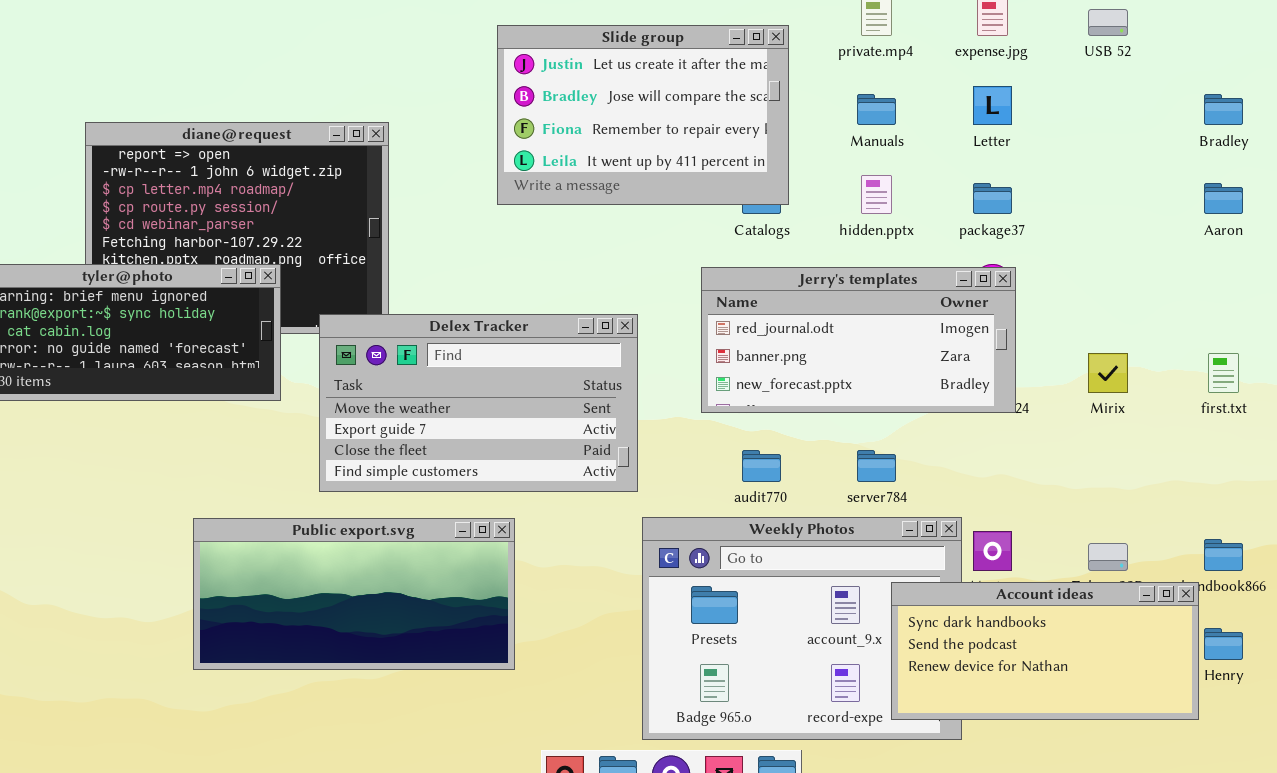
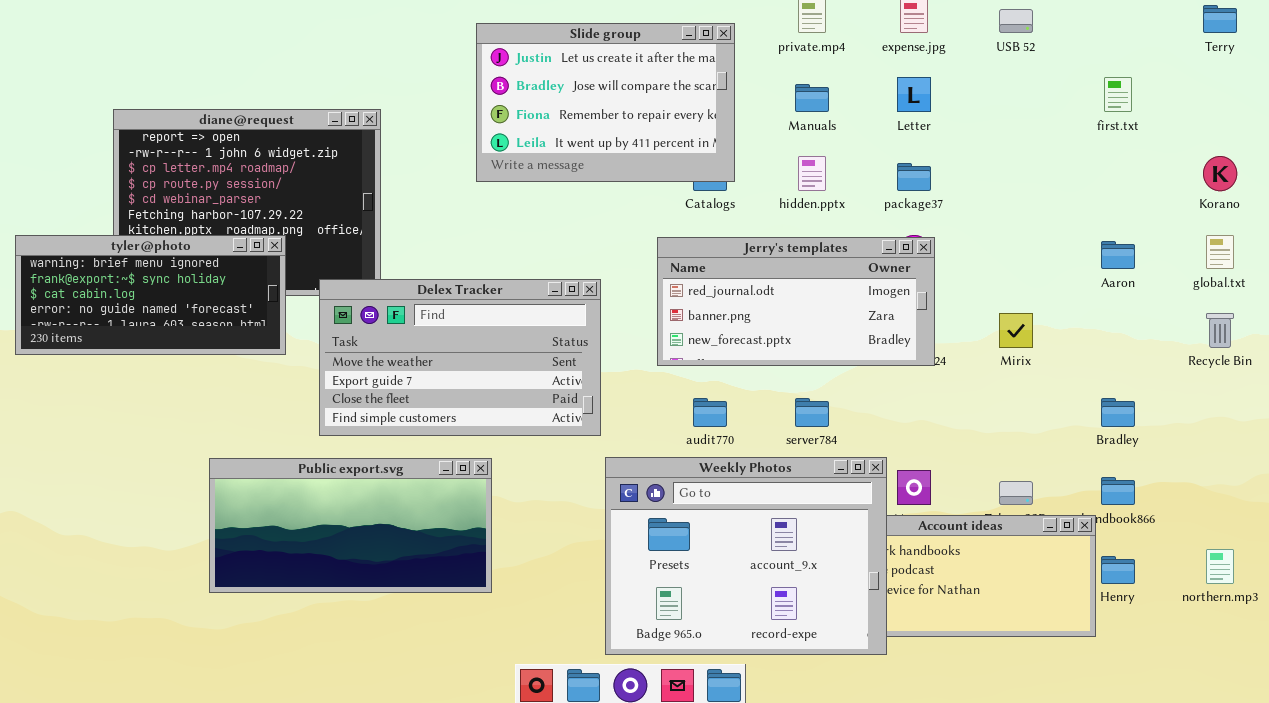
Bradley: [1204,94,1243,125] -> [1101,398,1135,427], moved
Aaron: [1204,183,1243,214] -> [1101,241,1135,269], moved
first.txt: [1208,353,1239,393] -> [1104,77,1132,112], moved
Weekly Photos: [642,517,962,740] -> [605,457,887,655], raised

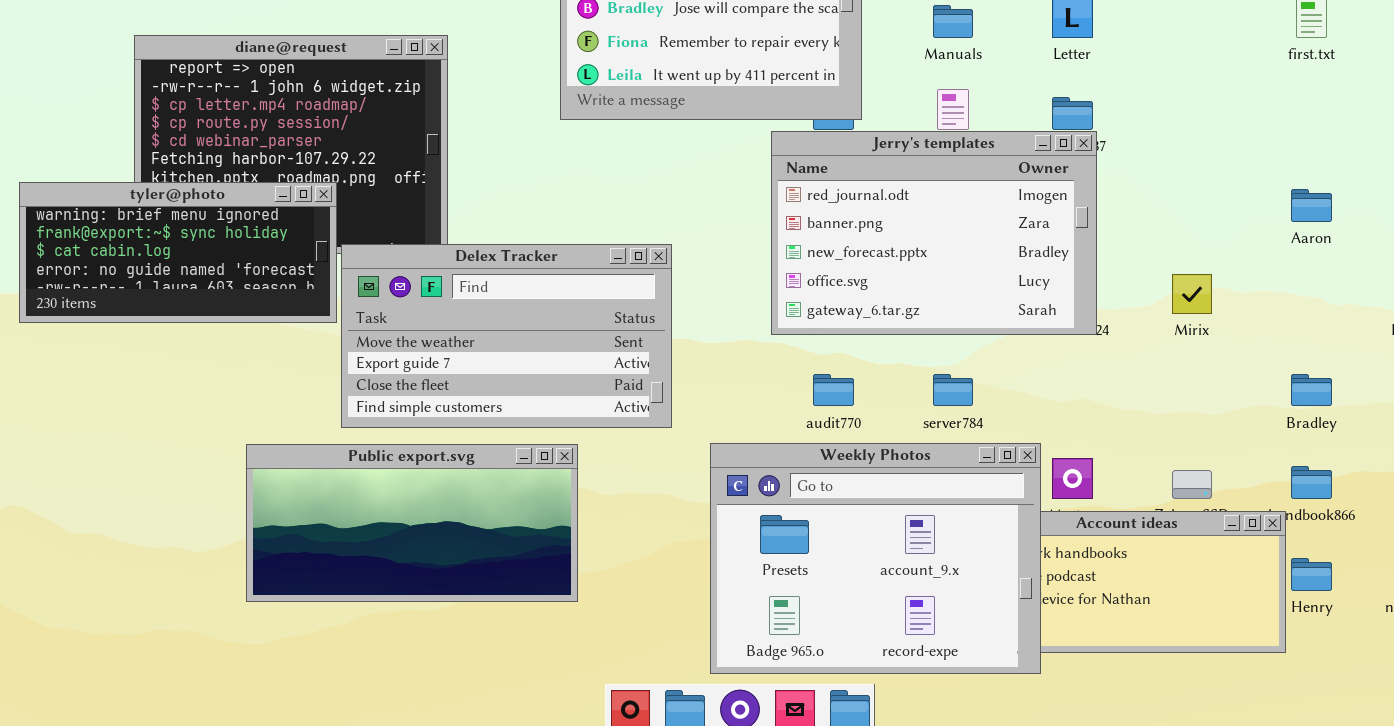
Jerry's templates: [657,237,935,366] -> [771,131,1097,335], resized
Delex Tracker: [319,279,601,436] -> [341,244,672,428], moved

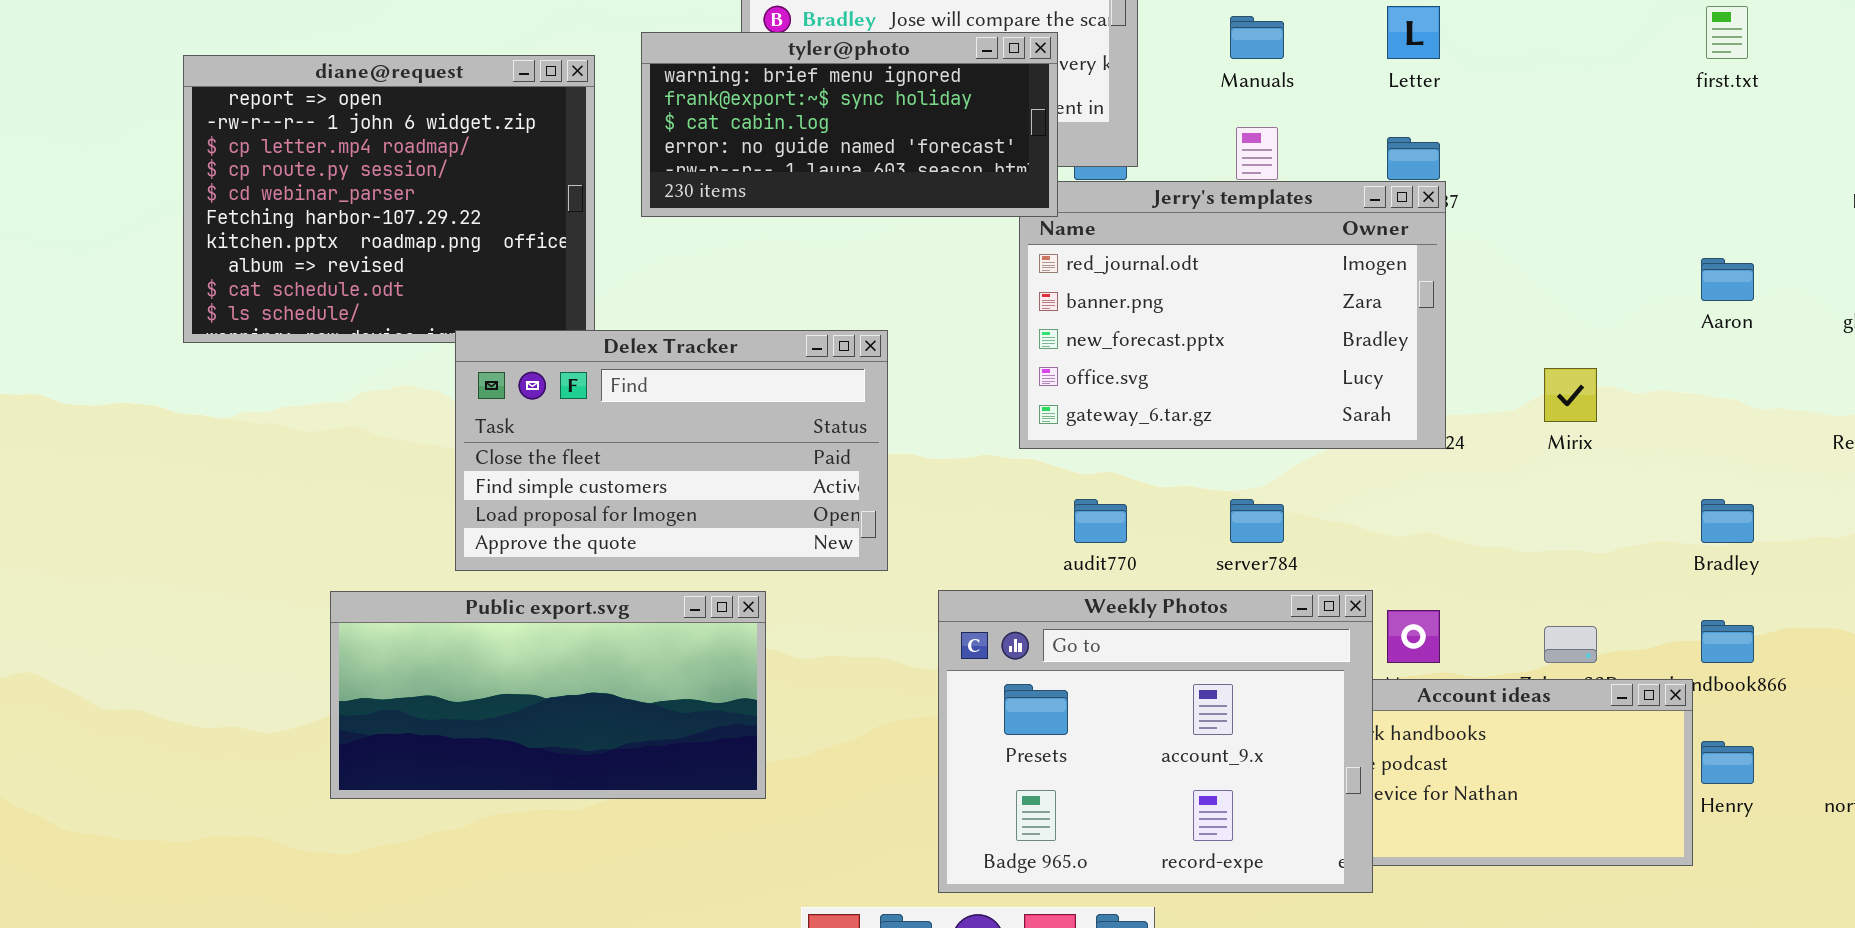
tyler@photo: [19,182,337,323] -> [641,32,1058,217], moved
Delex Tracker: [341,244,672,428] -> [455,330,888,571], scrolled down 2 rows

